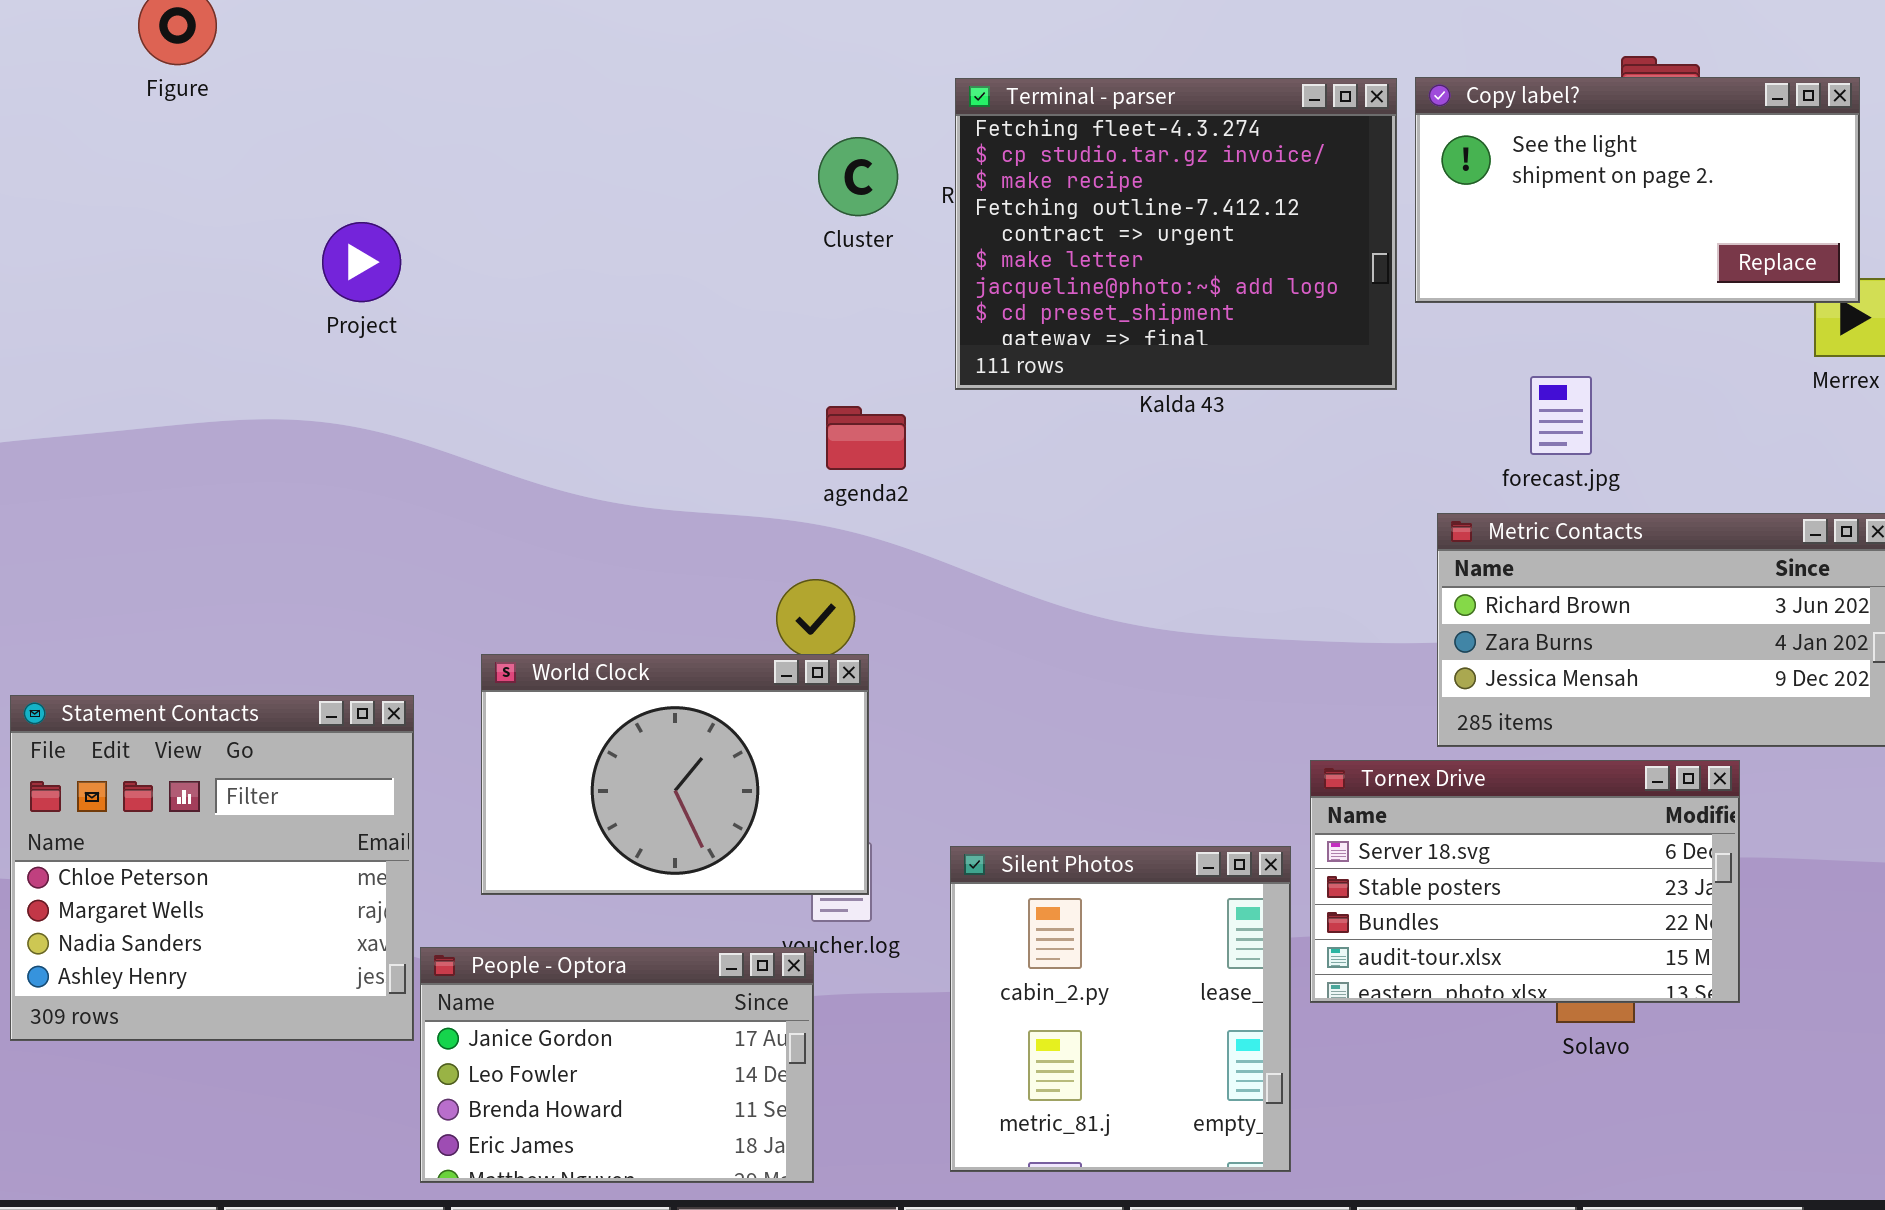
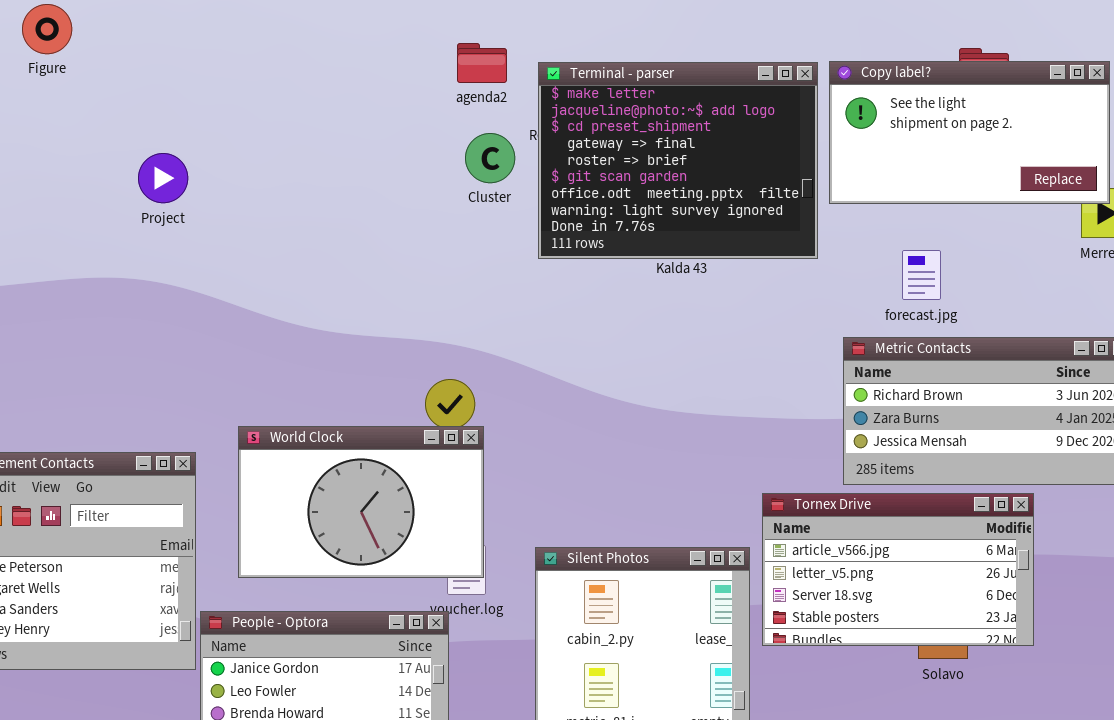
Terminal - parser: [955,78,1397,390] -> [538,62,818,259], scrolled down 5 rows
Cluster: [818,137,898,216] -> [465,133,515,183], moved
agenda2: [826,406,906,470] -> [457,43,507,83], moved
Tornex Drive: [1310,760,1740,1003] -> [762,493,1034,646], scrolled up 2 rows

